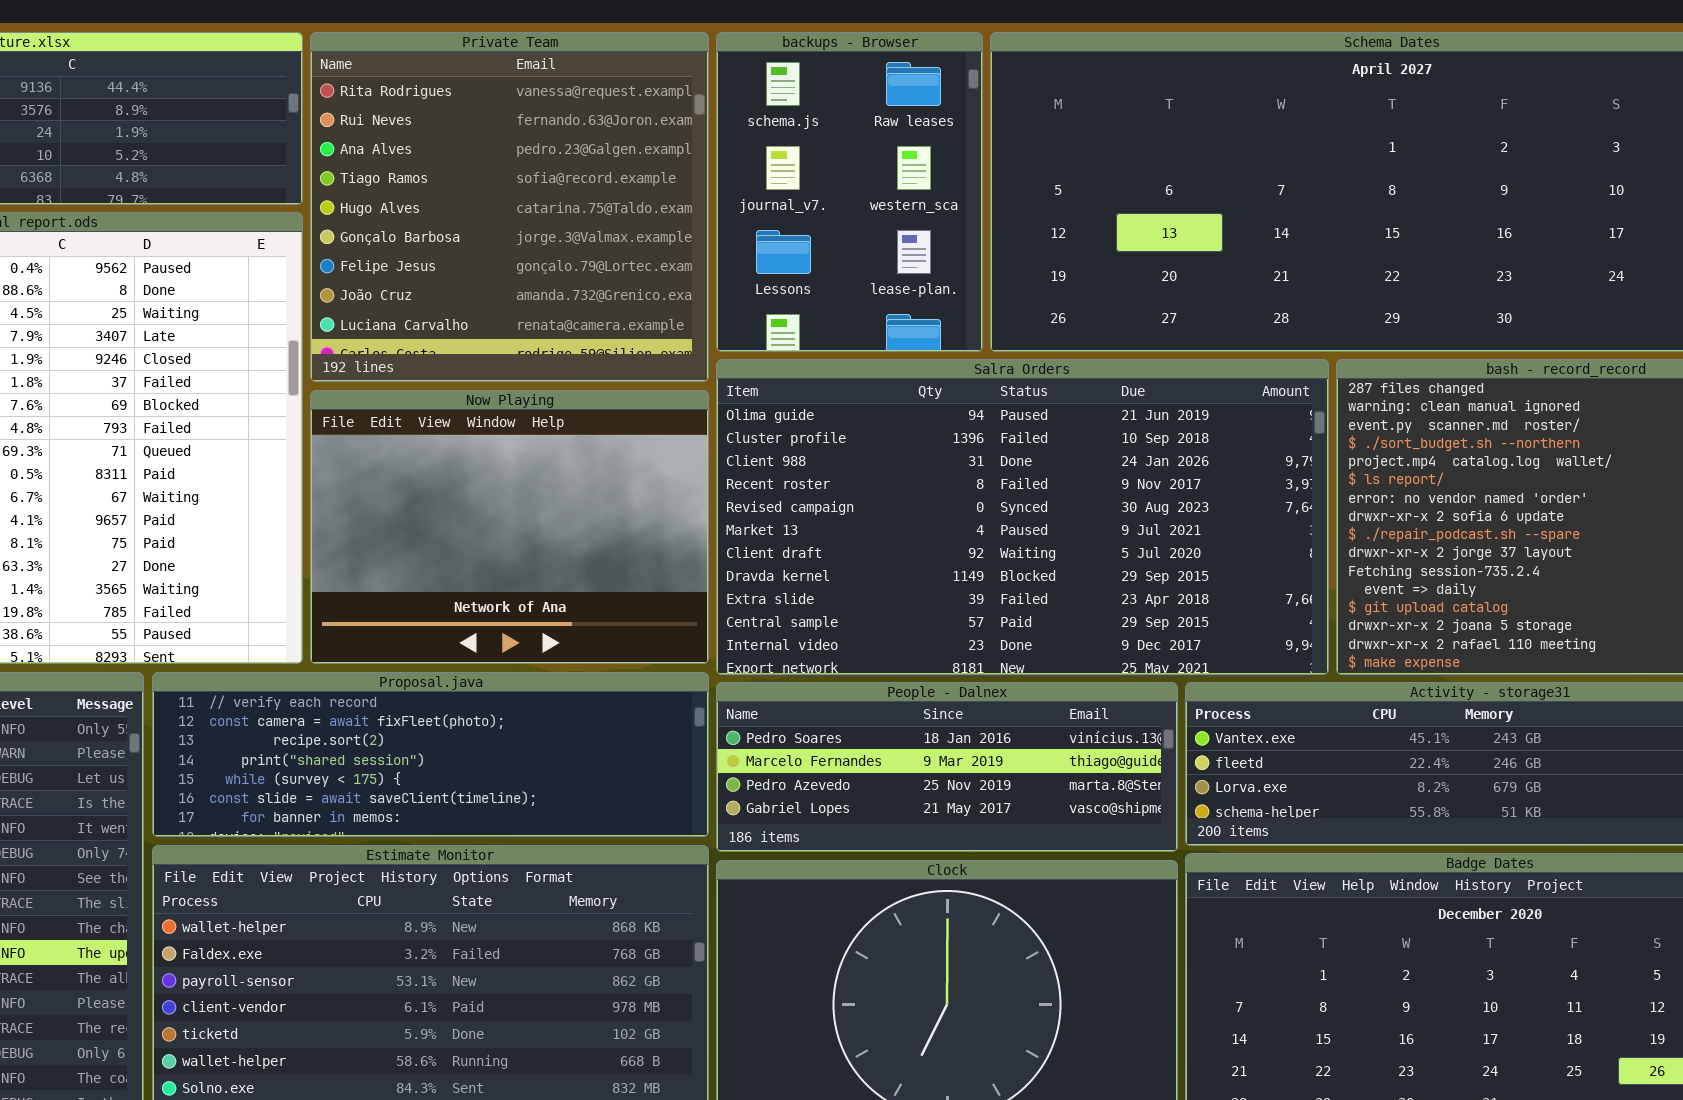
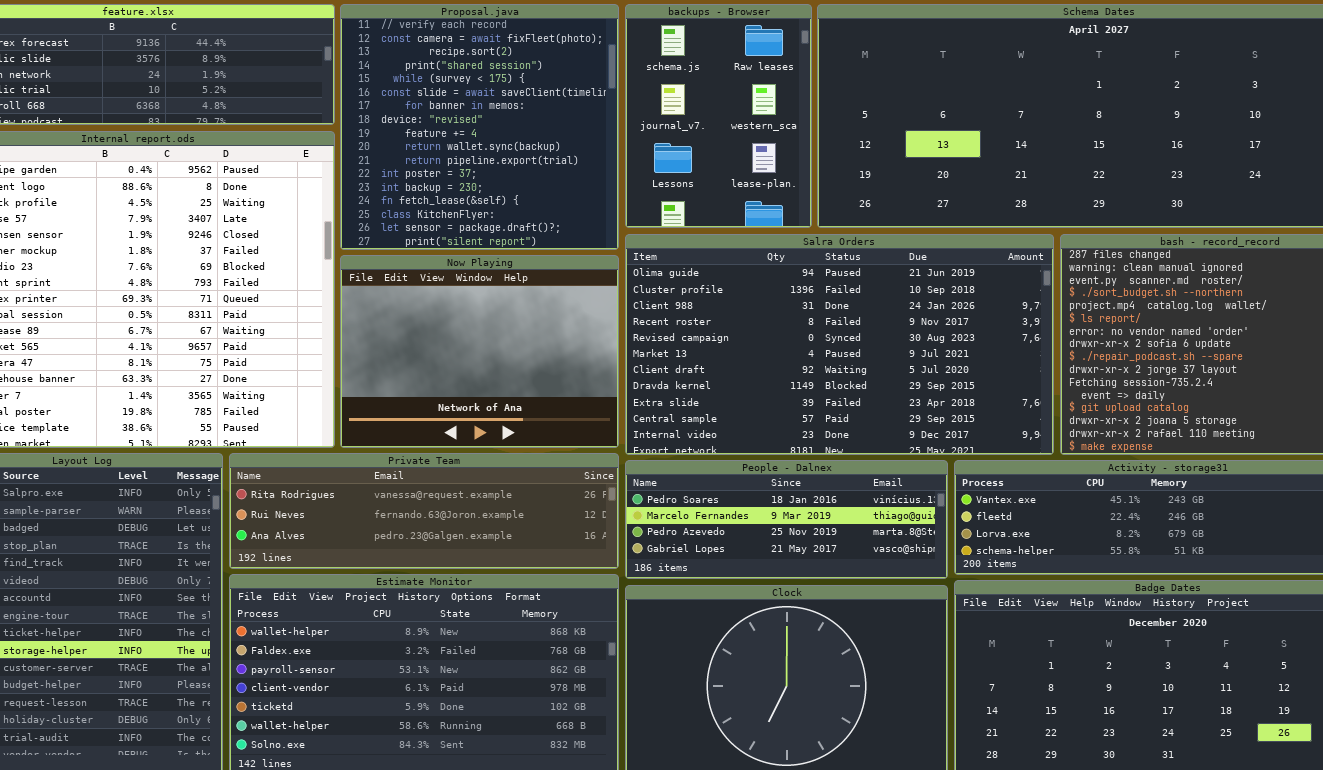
Private Team: [310,32,709,382] -> [229,453,619,569], moved, resized
Proposal.java: [152,672,709,837] -> [340,4,619,250], moved, resized

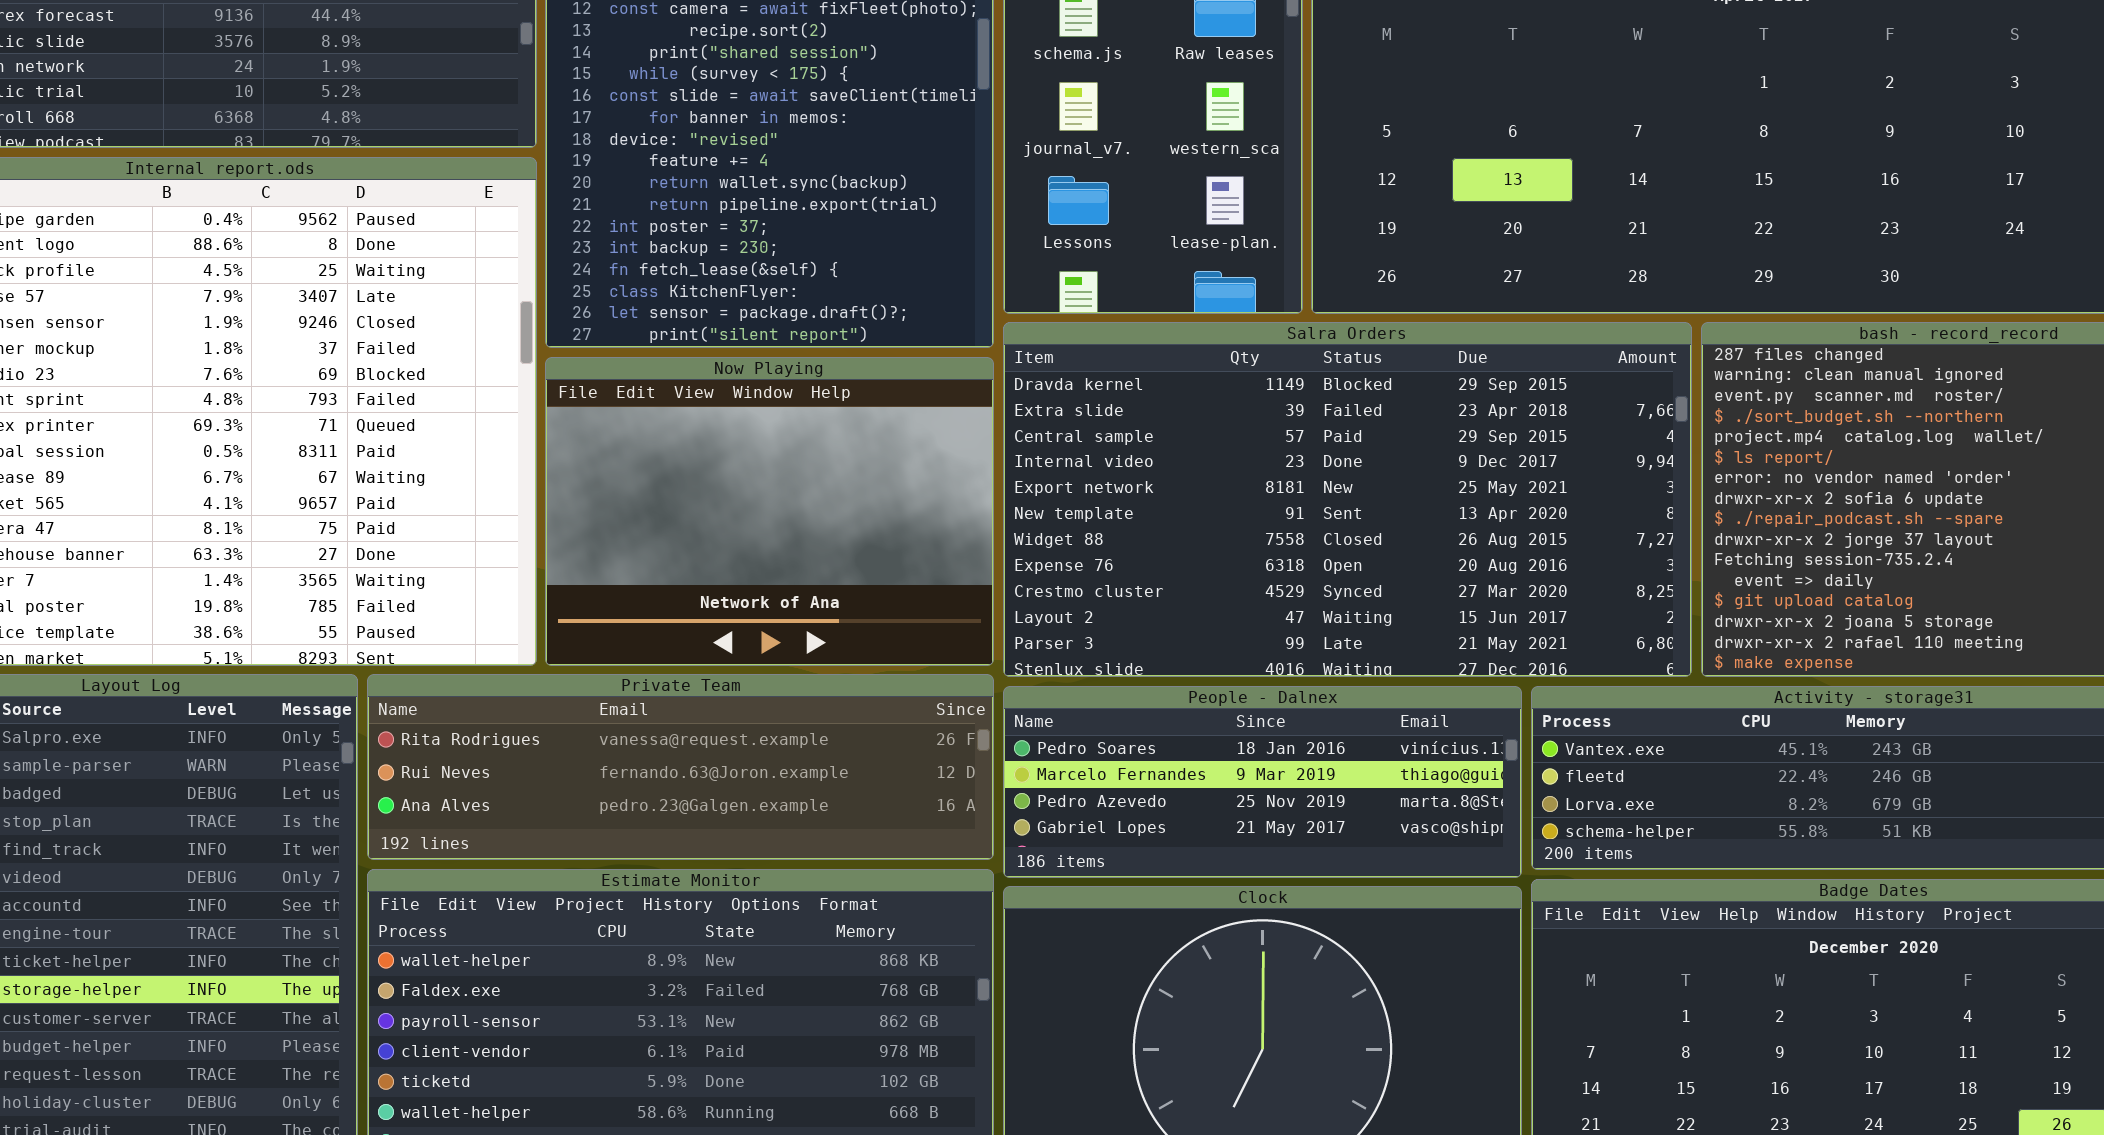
Salra Orders: [625,234,1054,455] -> [1003,322,1692,677], scrolled down 7 rows

